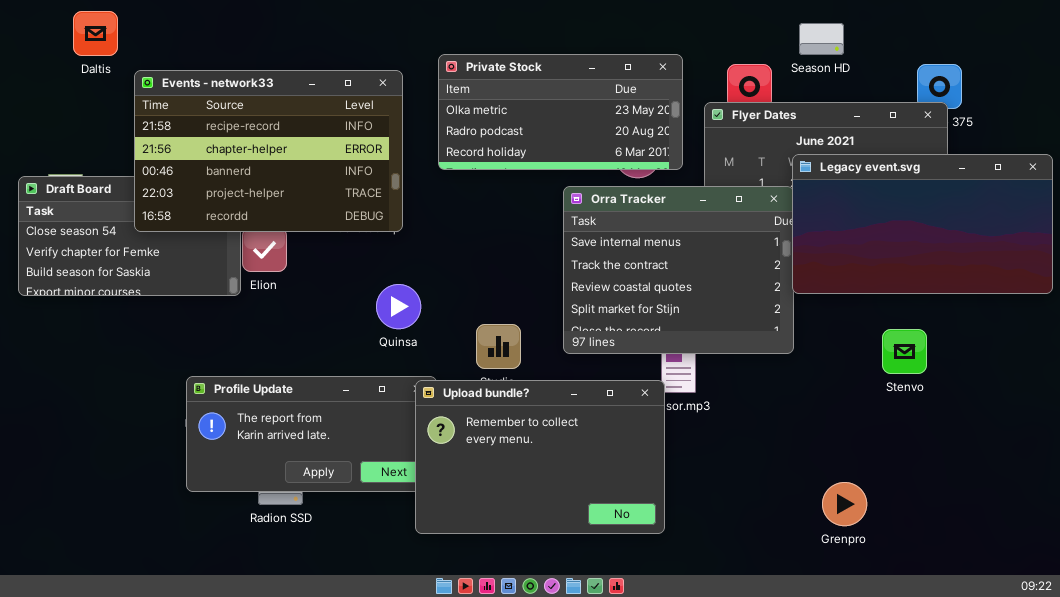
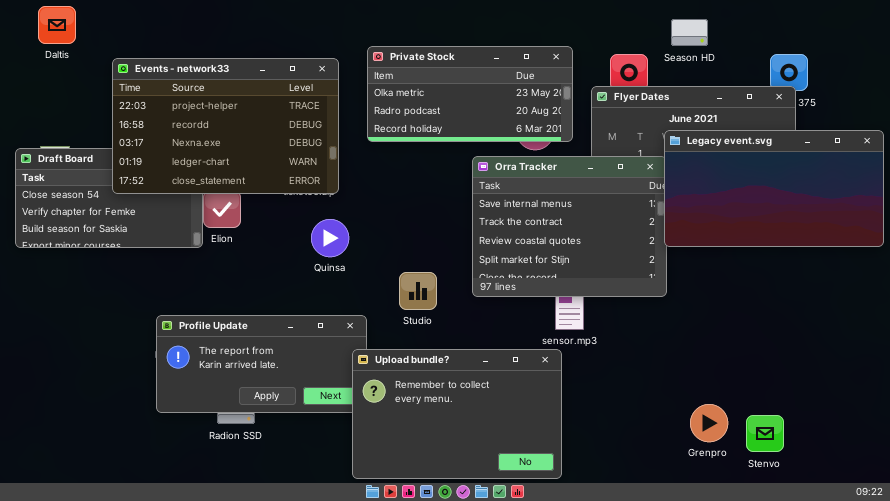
Daltis: [73,11,118,56] -> [38,6,76,44], moved
Events - network33: [134,70,403,232] -> [112,58,339,194], scrolled down 3 rows
Quinsa: [376,284,421,329] -> [311,219,349,257], moved
Stenvo: [882,329,927,374] -> [746,415,784,452], moved
Upload bundle?: [415,380,665,534] -> [352,349,562,479], moved

